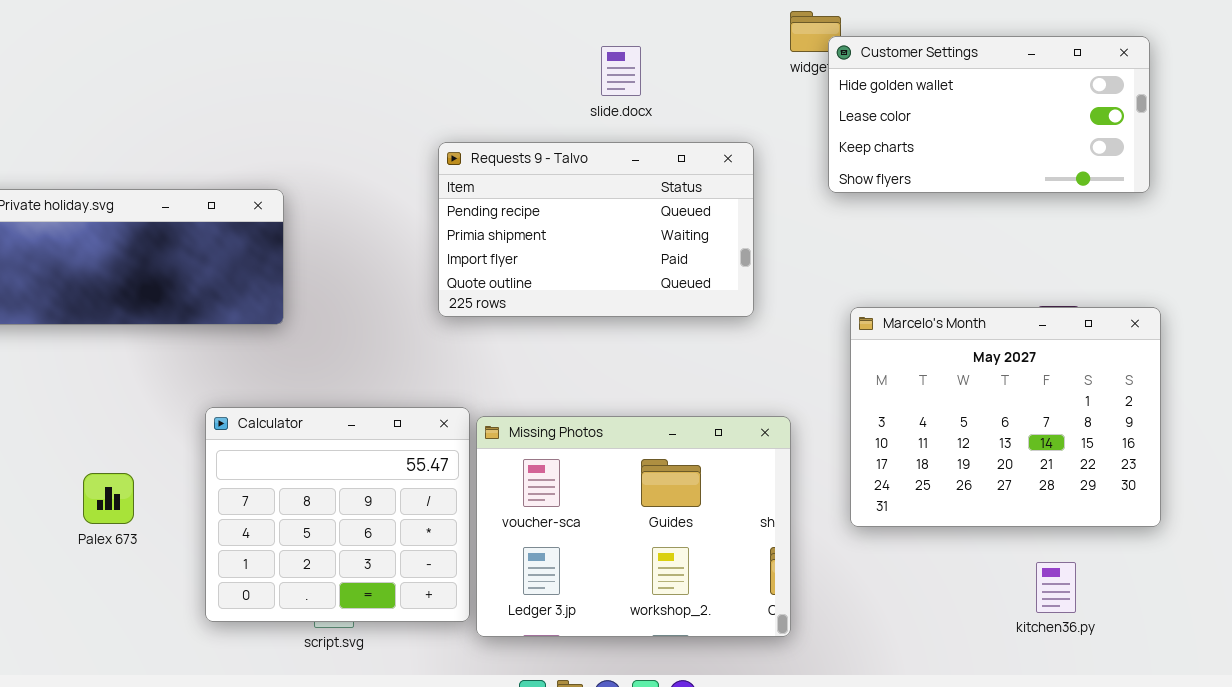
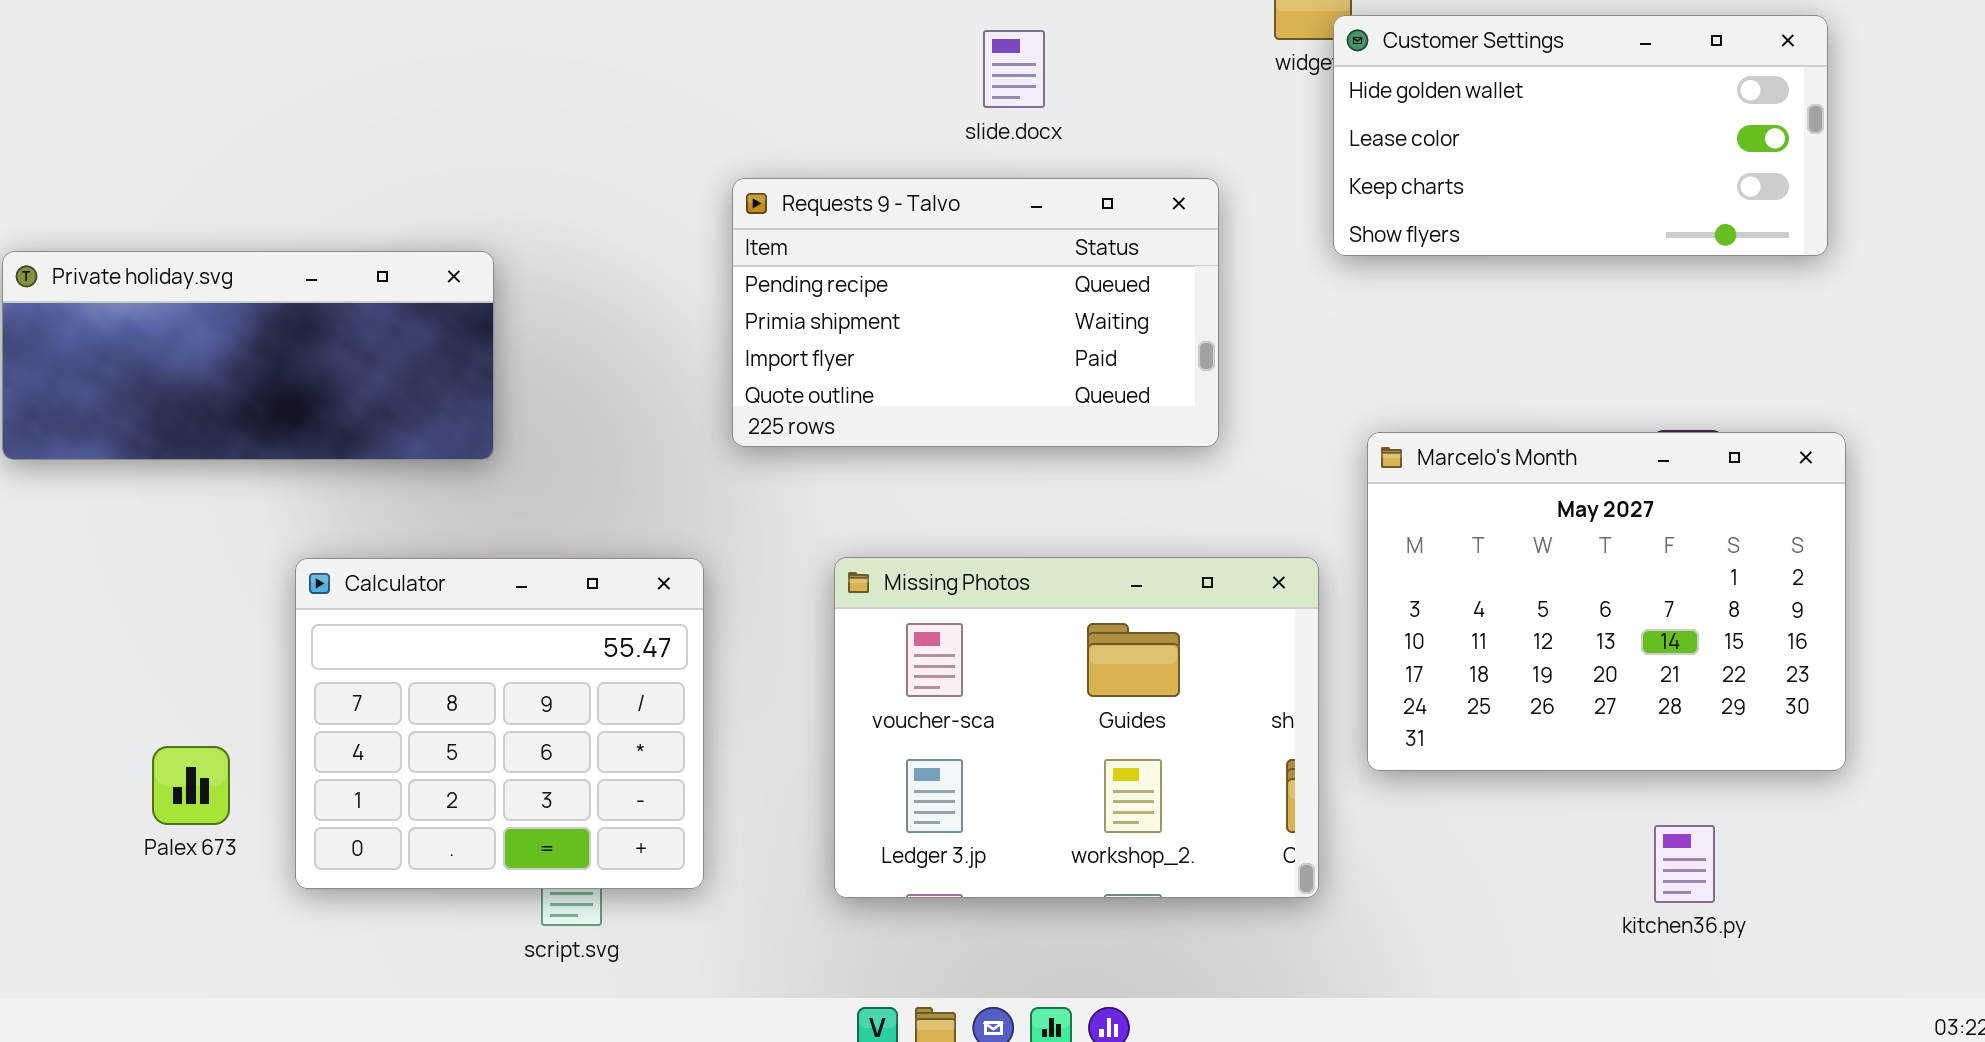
Calculator: [205,407,470,622] -> [295,558,704,889], moved
Missing Photos: [476,416,791,637] -> [834,557,1319,898], moved
Palex 673: [83,473,134,524] -> [152,746,230,825], moved

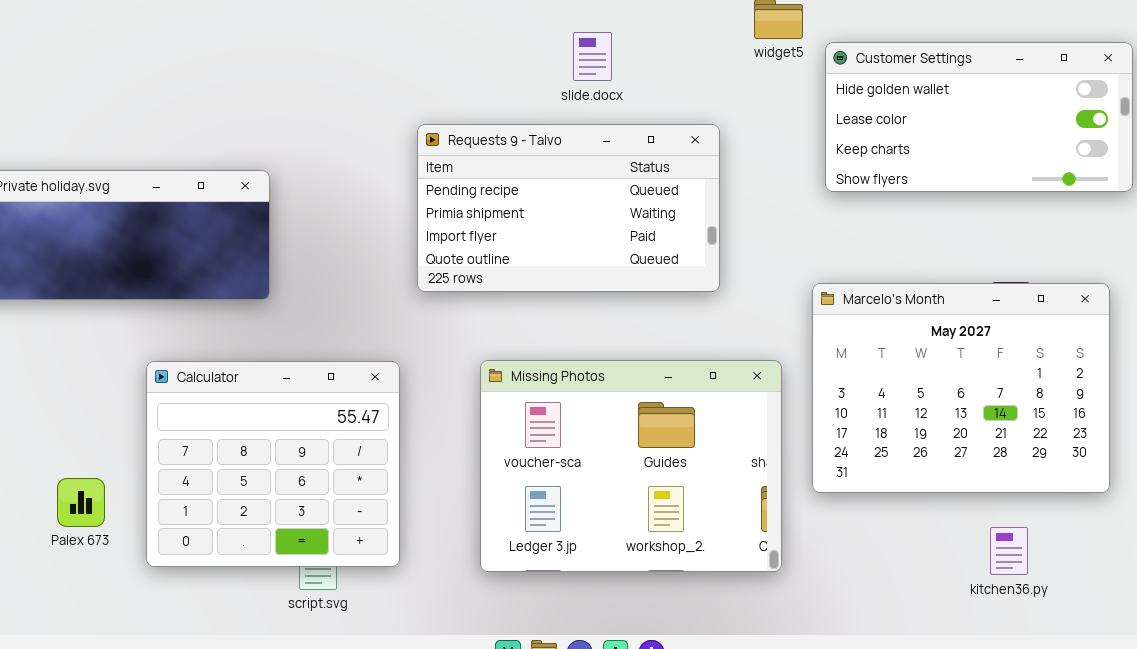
Customer Settings: [1333,15,1828,256] -> [825,42,1133,192], moved

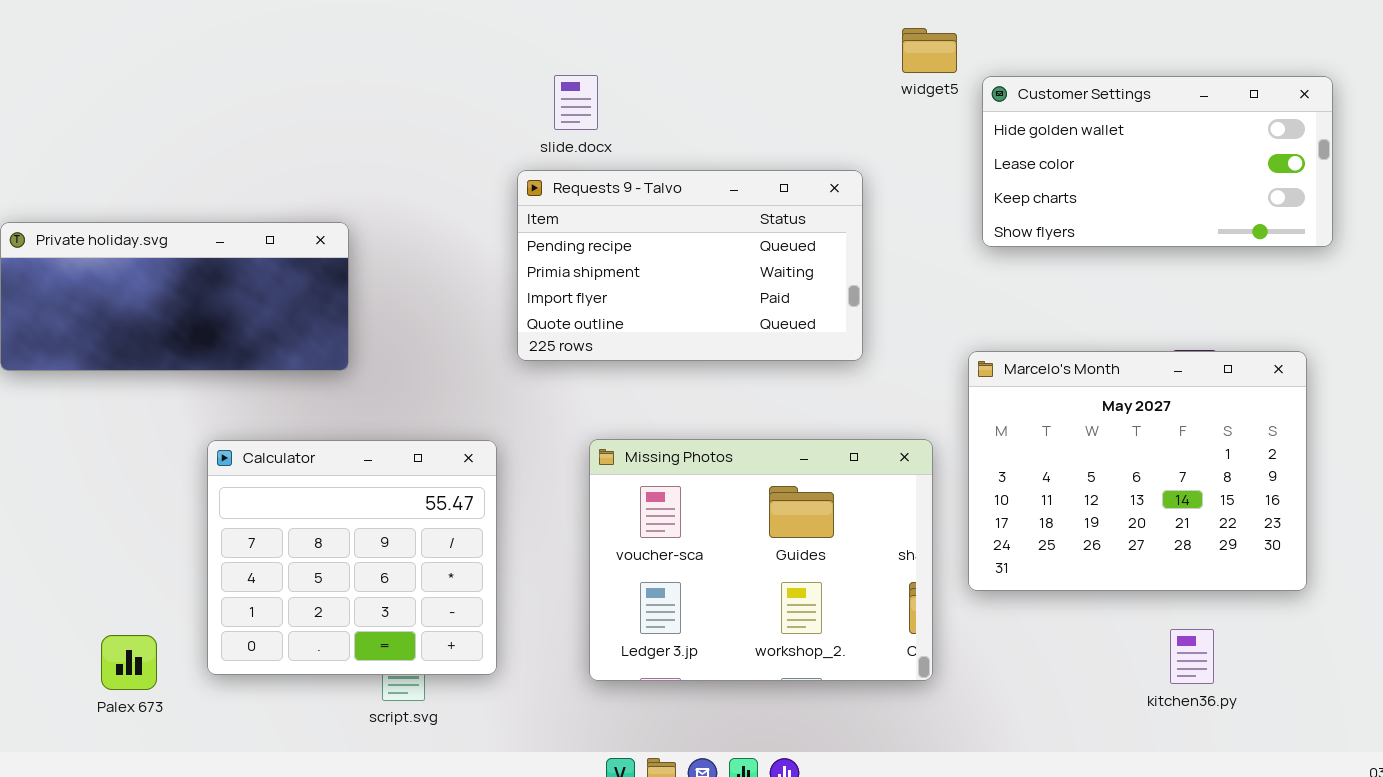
slide.docx: [573,32,612,81] -> [554,75,598,130], moved
Palex 673: [57,478,105,527] -> [101,635,157,690], moved

